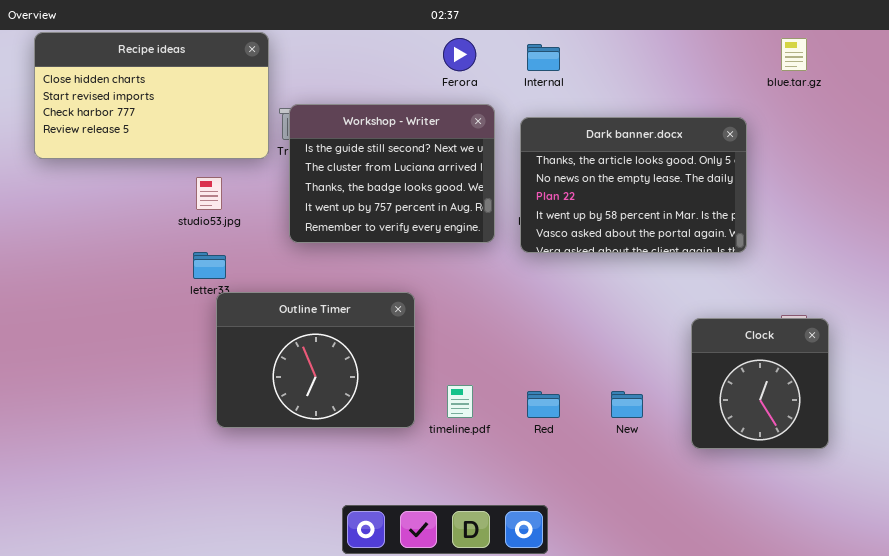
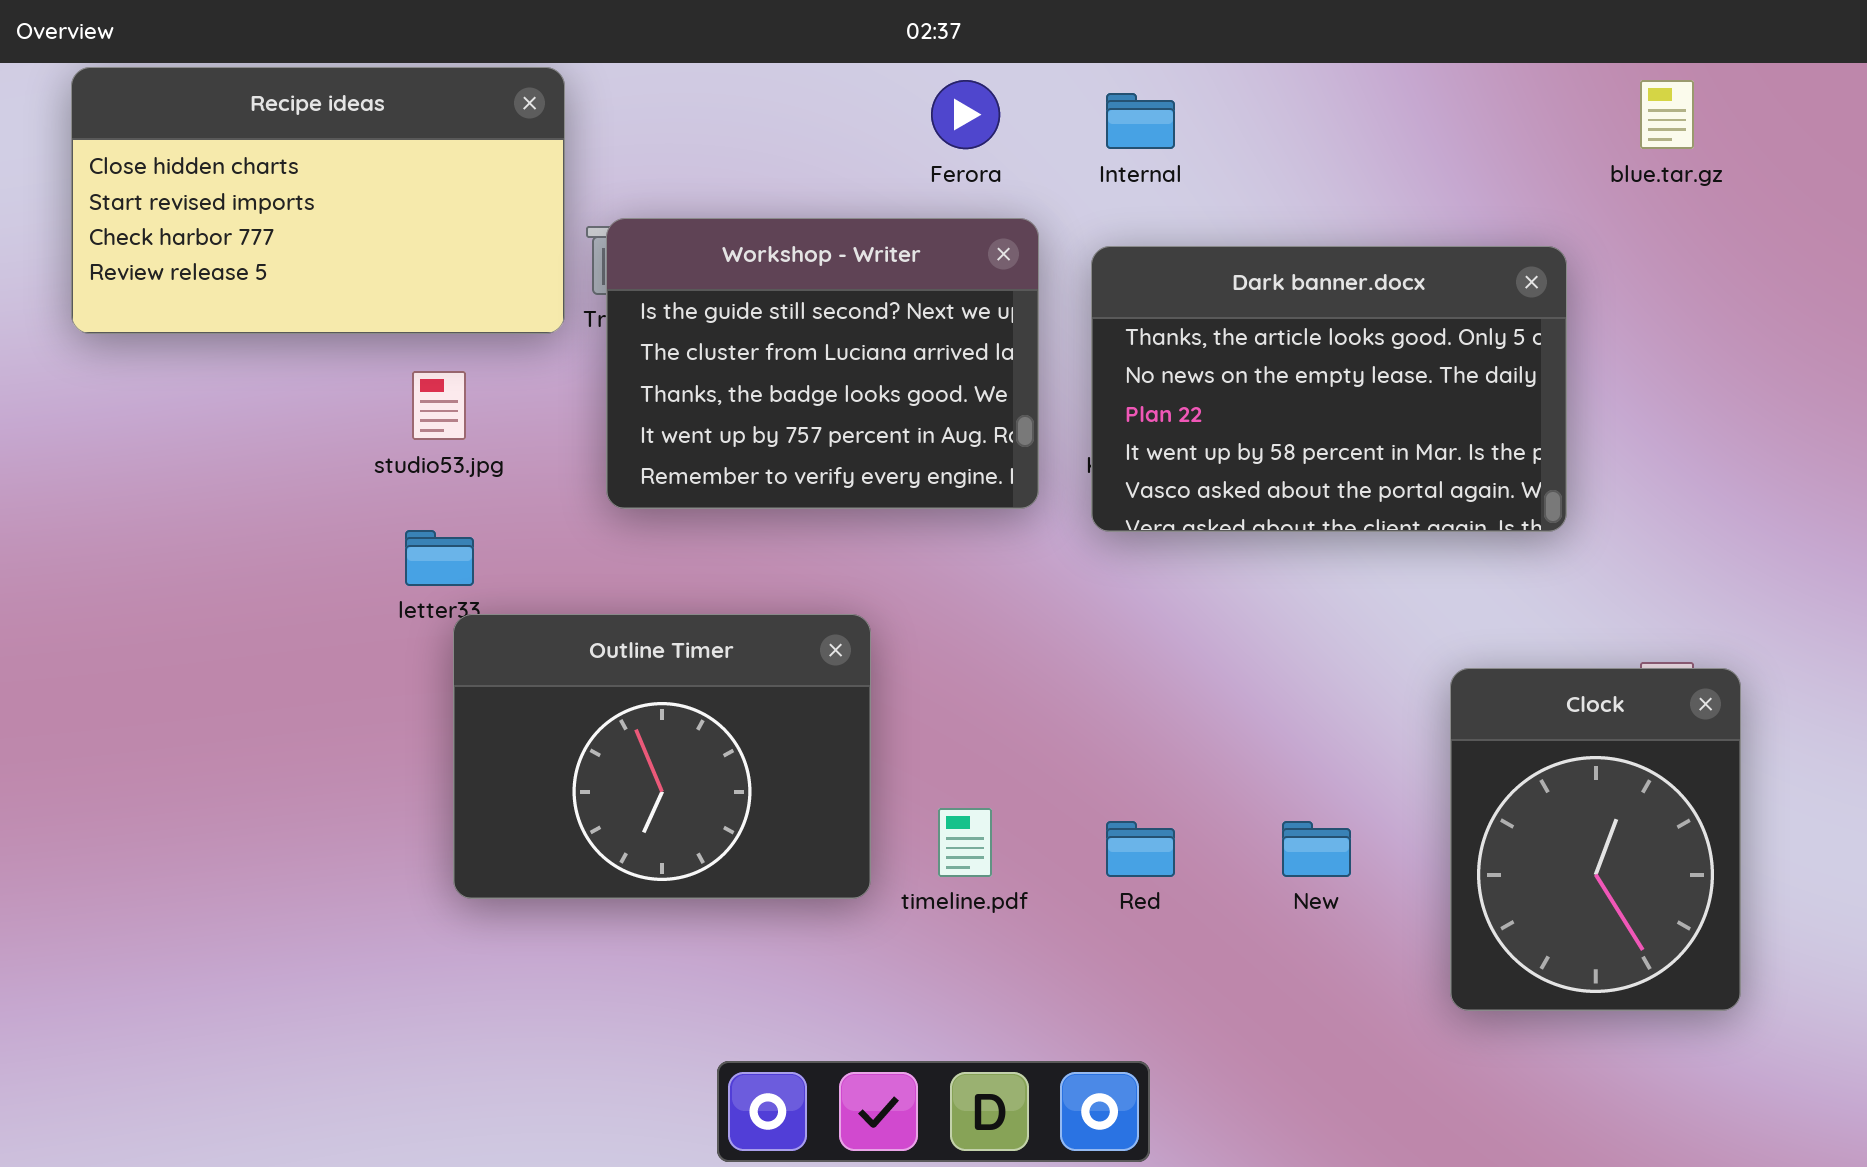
Clock: [691,318,829,449] -> [1450,668,1741,1011], resized

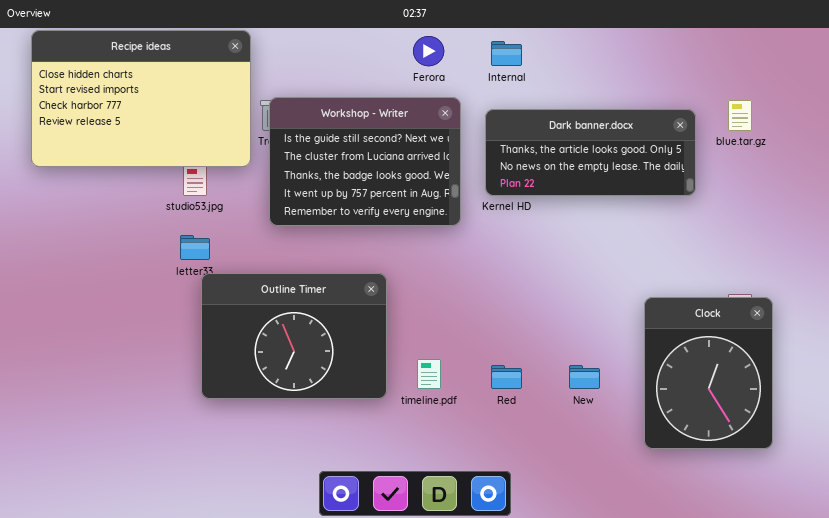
Recipe ideas: [71,67,565,334] -> [31,30,251,167], resized
blue.tar.gz: [1640,80,1694,149] -> [728,100,752,131], moved
Dark banner.docx: [1091,246,1567,532] -> [485,109,696,196], resized

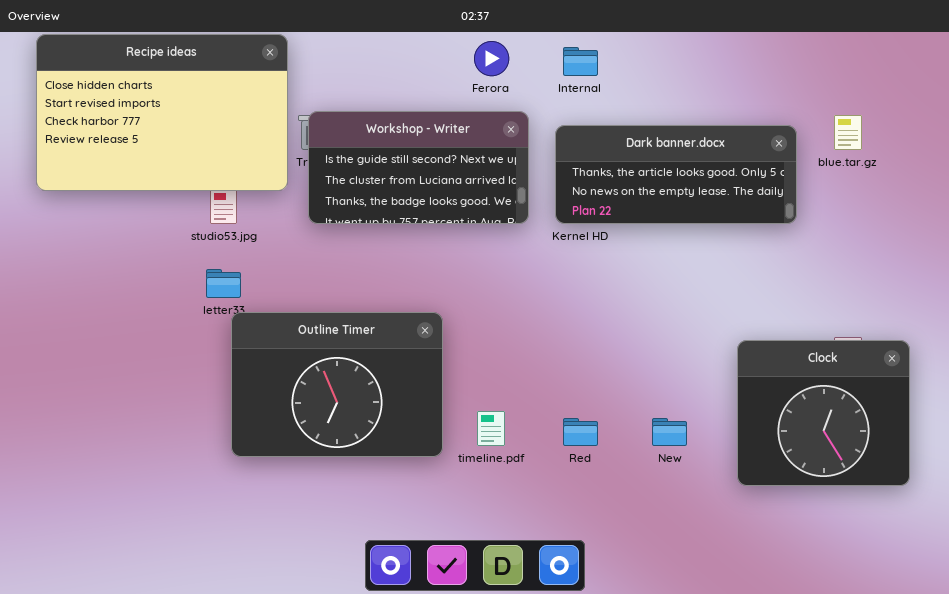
Workshop - Writer: [269,97,461,226] -> [308,111,529,224], resized
Clock: [644,297,773,449] -> [737,340,910,486], resized

